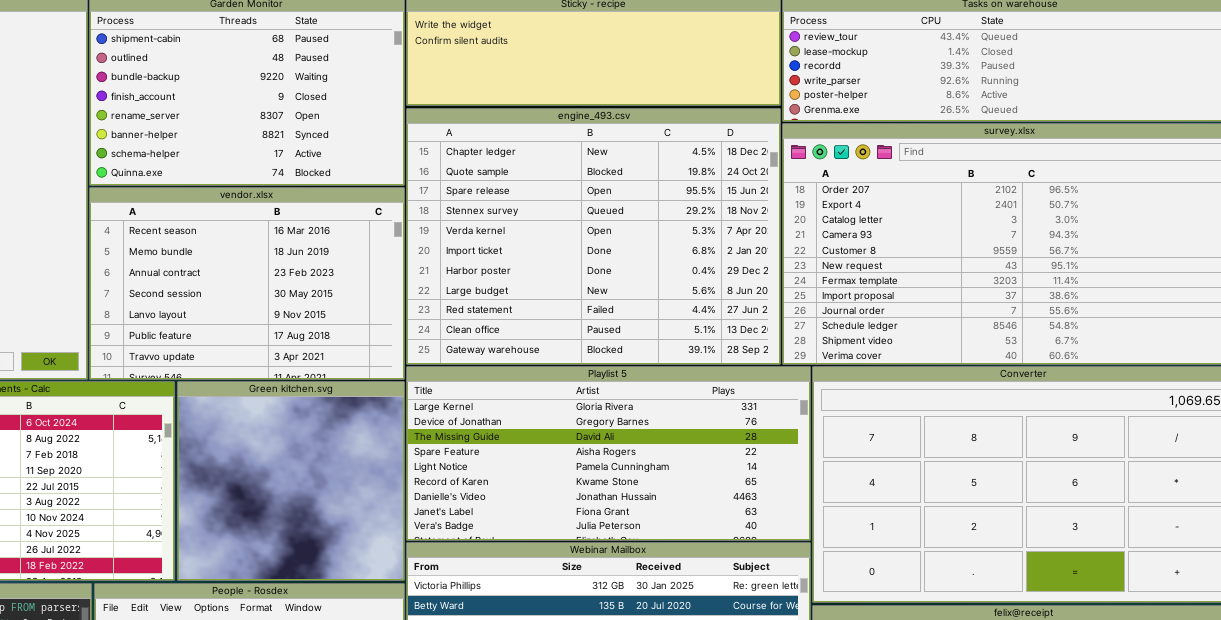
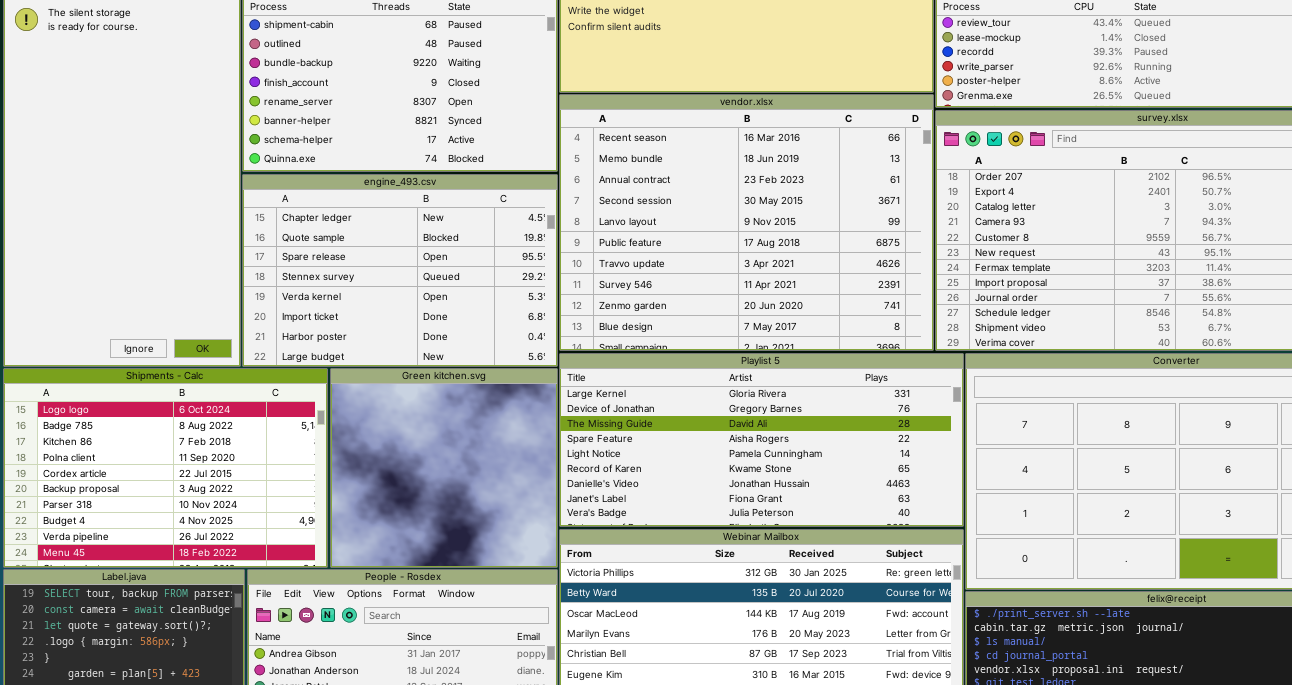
engine_493.csv: [406,108,781,365] -> [242,174,558,367], moved, resized
vendor.xlsx: [89,187,405,380] -> [559,94,934,351], moved, resized

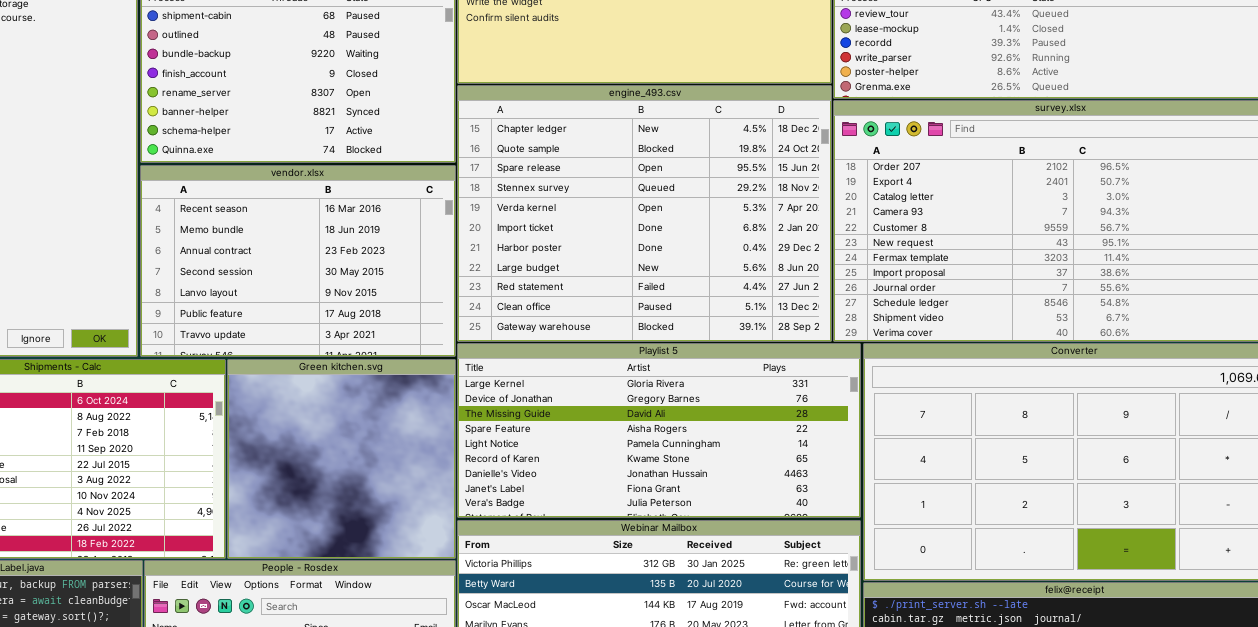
vendor.xlsx: [559,94,934,351] -> [140,165,456,357], moved, resized
engine_493.csv: [242,174,558,367] -> [457,85,832,342], moved, resized

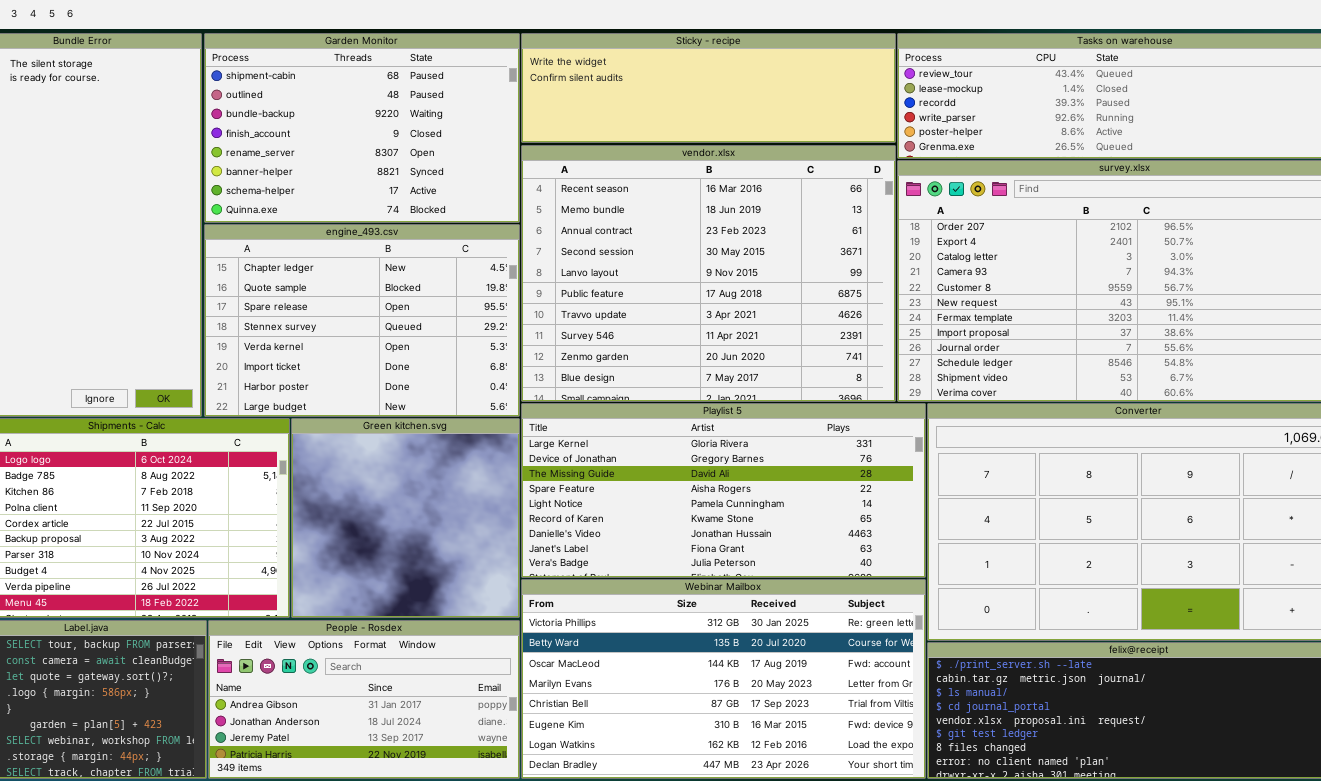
engine_493.csv: [457,85,832,342] -> [204,224,520,417], moved, resized
vendor.xlsx: [140,165,456,357] -> [521,145,896,402], moved, resized

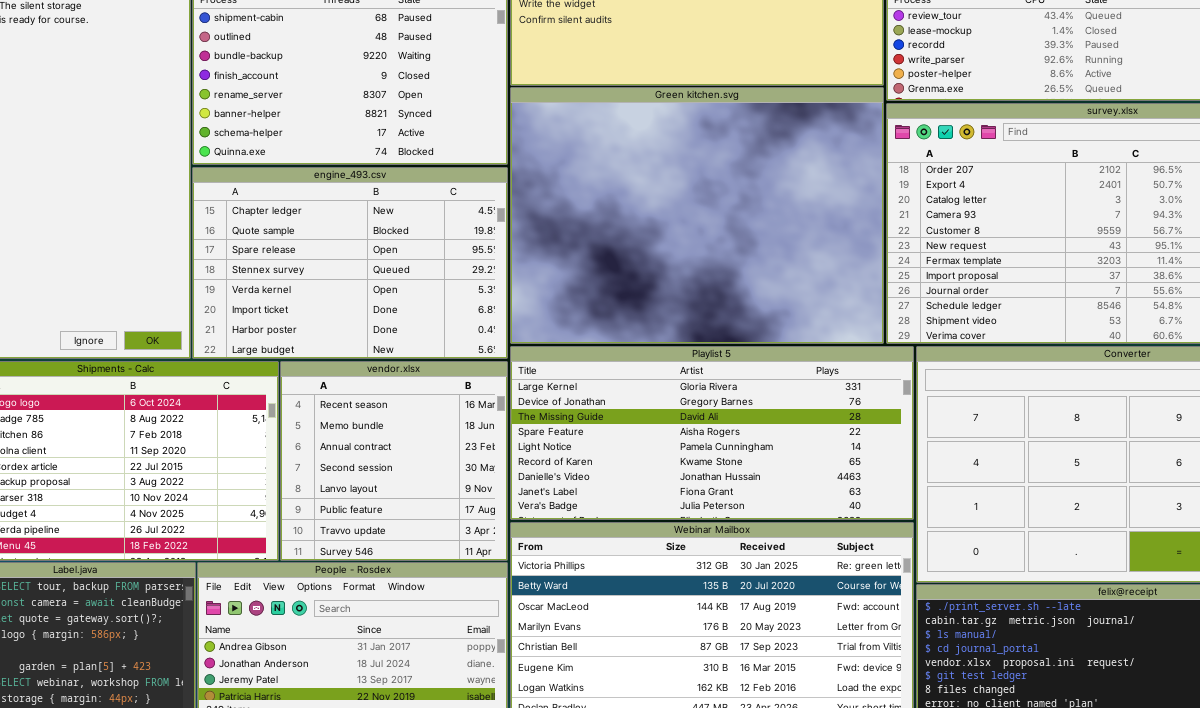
vendor.xlsx: [521,145,896,402] -> [280,361,508,561], moved, resized
Green kitchen.svg: [291,418,520,618] -> [510,87,884,344], moved, resized

